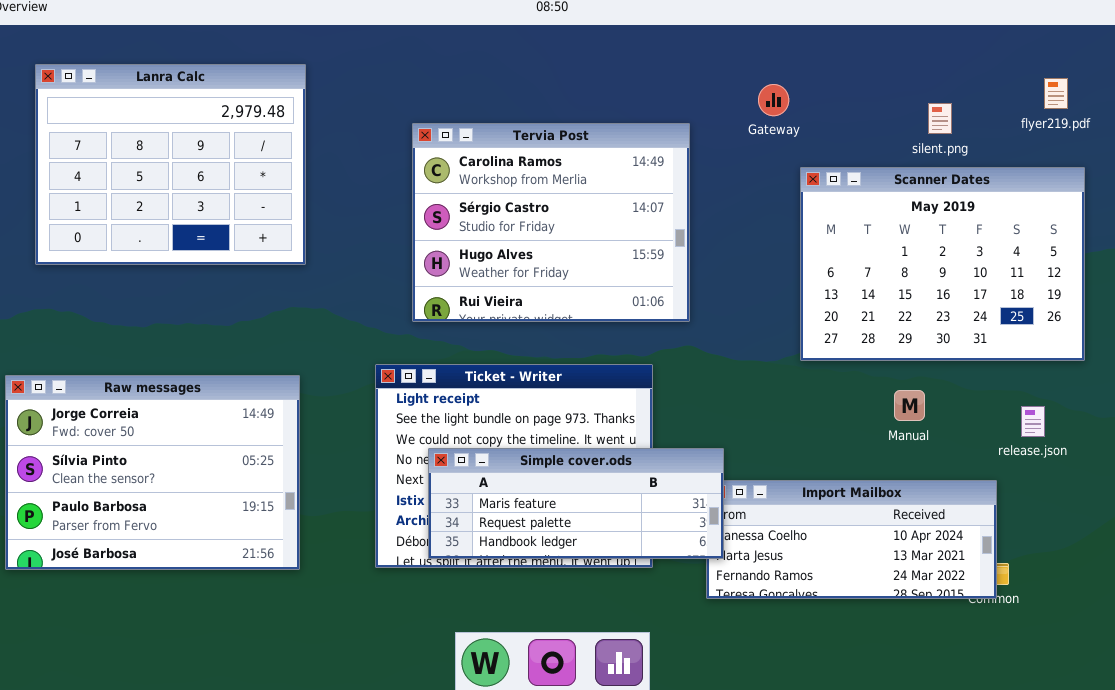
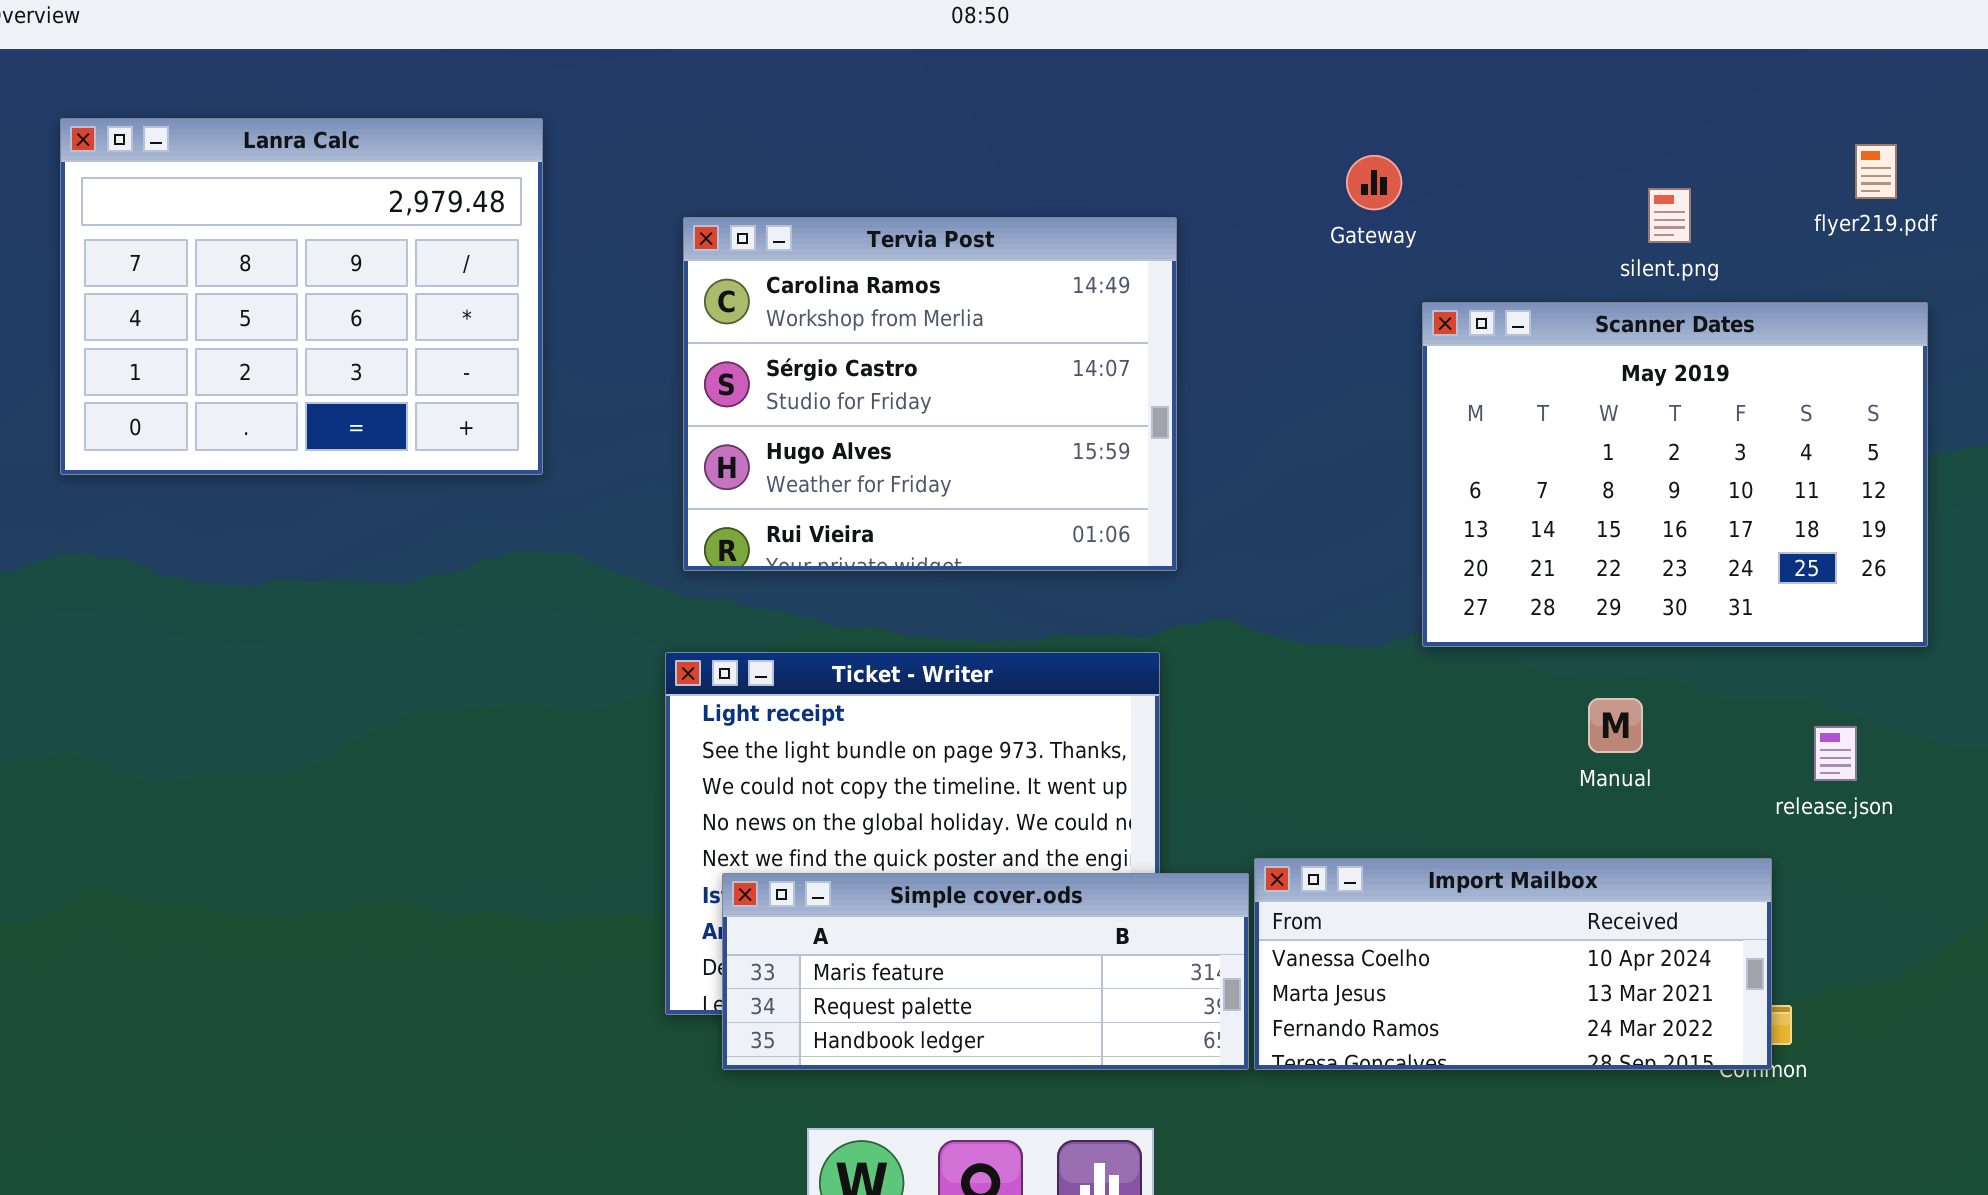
Tervia Post: [412,123,690,322] -> [683,217,1177,571], moved
Raw messages: [5,375,300,570] -> none, closed
Simple cover.ods: [428,448,724,559] -> [722,873,1249,1070], moved

